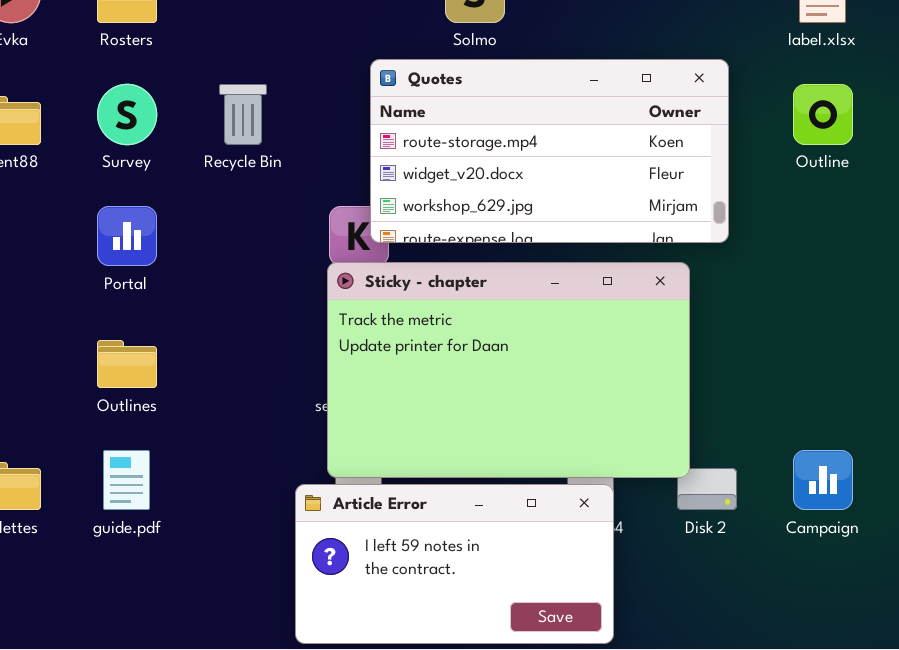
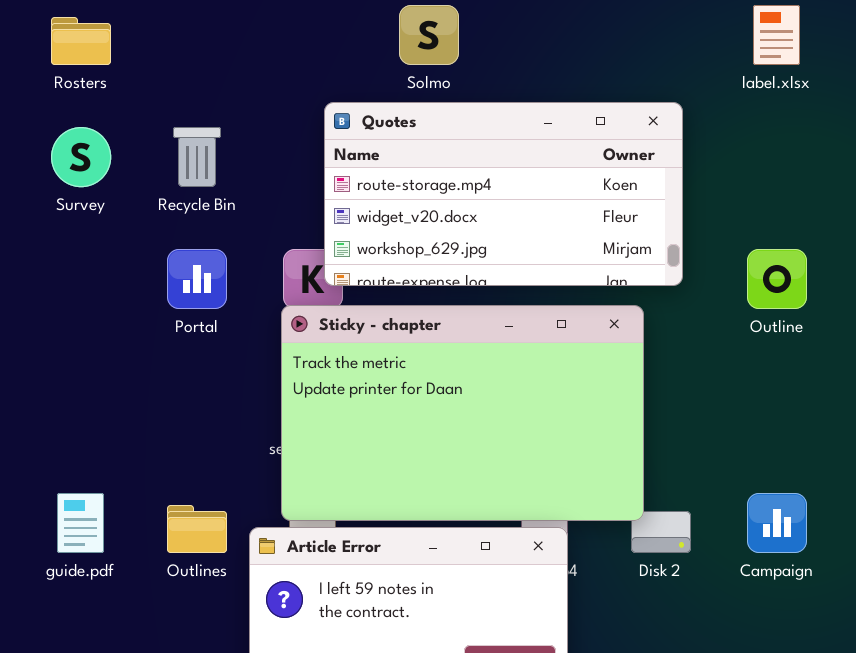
Outline: [793,84,853,145] -> [747,249,807,309], moved
Portal: [97,206,157,266] -> [167,249,227,309], moved
Outlines: [97,340,157,388] -> [167,505,227,553], moved

